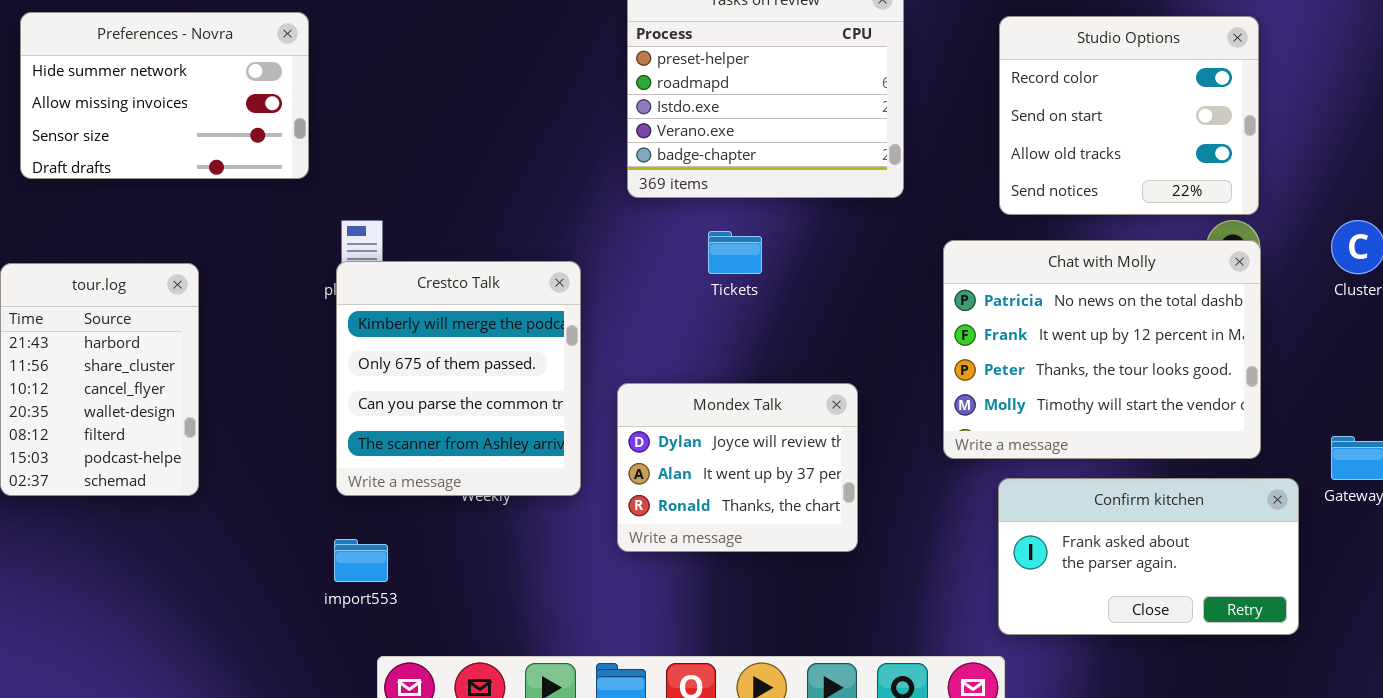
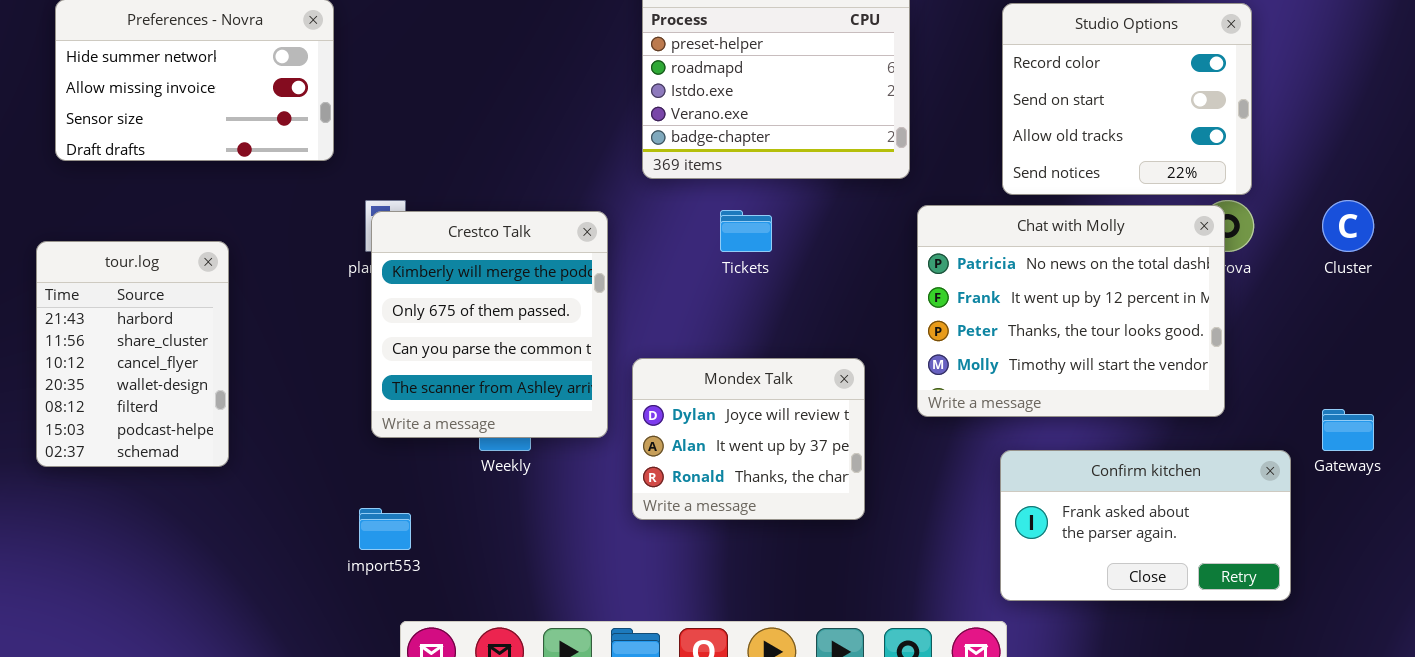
Chat with Molly: [943,240,1261,459] -> [917,205,1225,417], moved
Crestco Talk: [336,261,581,496] -> [371,211,608,438], moved

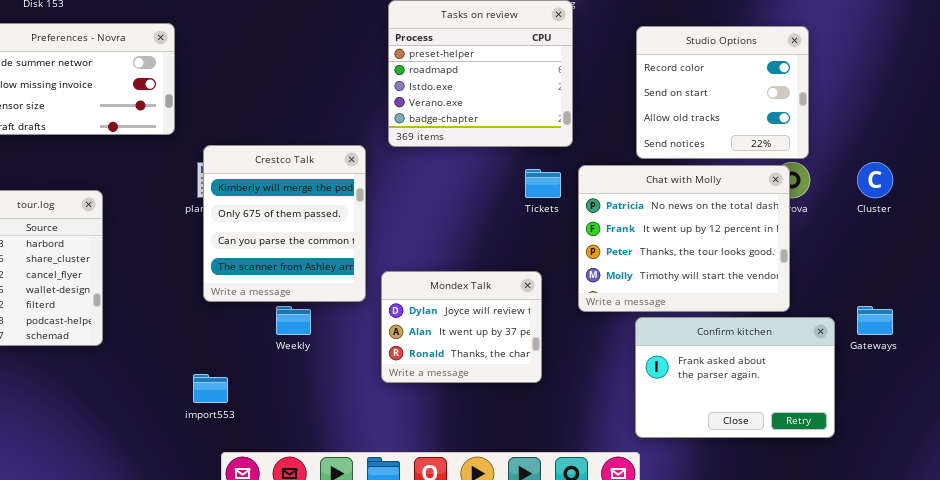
Tickets: [720,210,772,252] -> [525,169,561,198], moved
Crestco Talk: [371,211,608,438] -> [203,145,366,302], moved
Confirm kitchen: [1000,450,1291,601] -> [635,317,835,438], resized

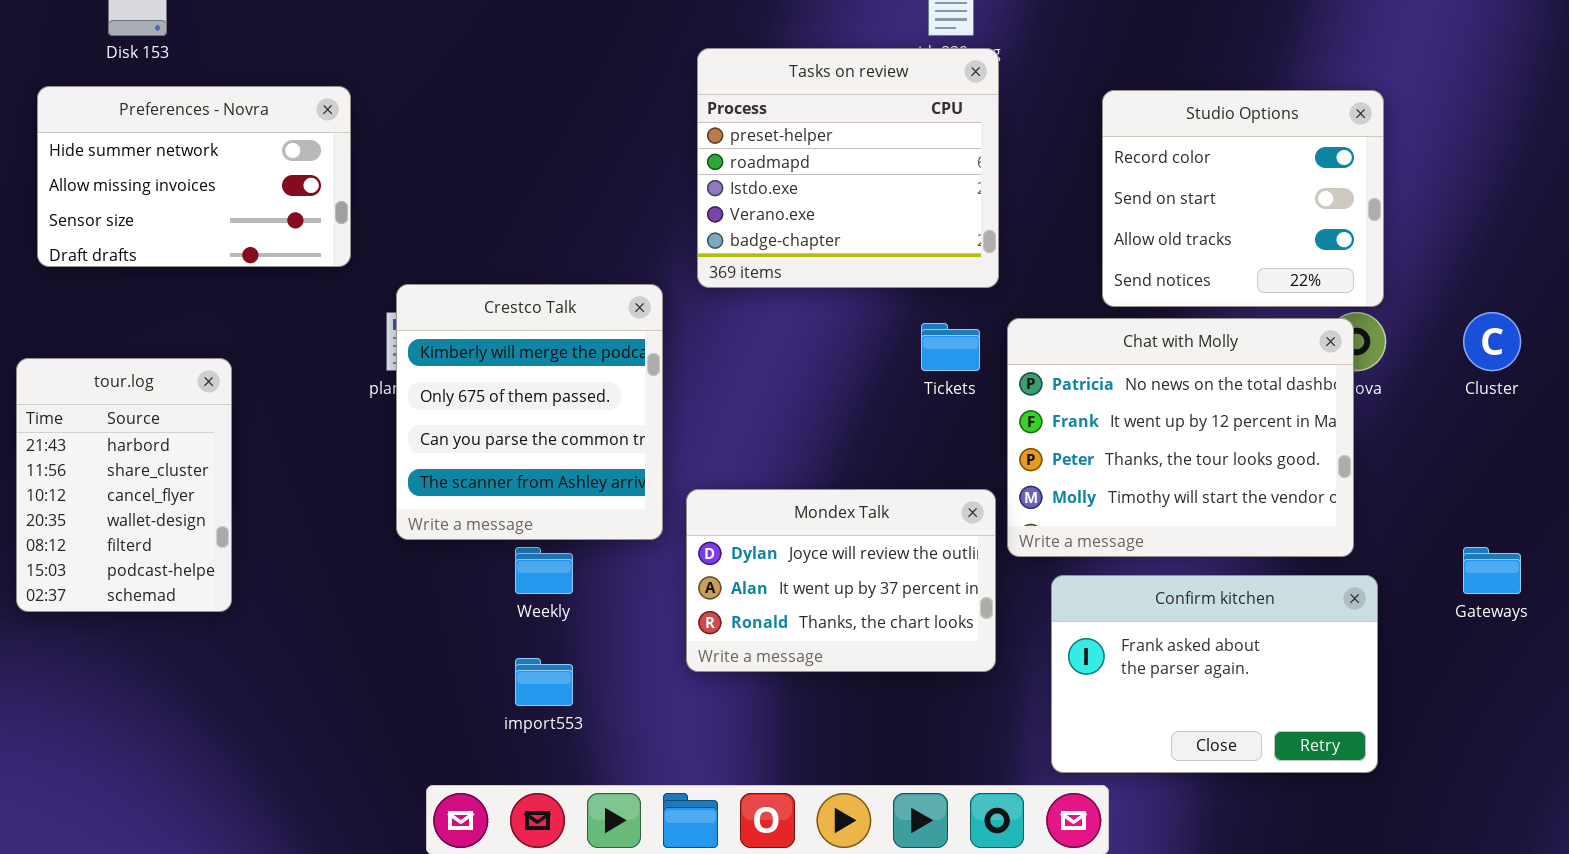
Mondex Talk: [381,271,542,383] -> [686,489,996,672], resized
Confirm kitchen: [635,317,835,438] -> [1051,575,1378,773], moved
import553: [193,374,228,403] -> [515,658,573,706], moved

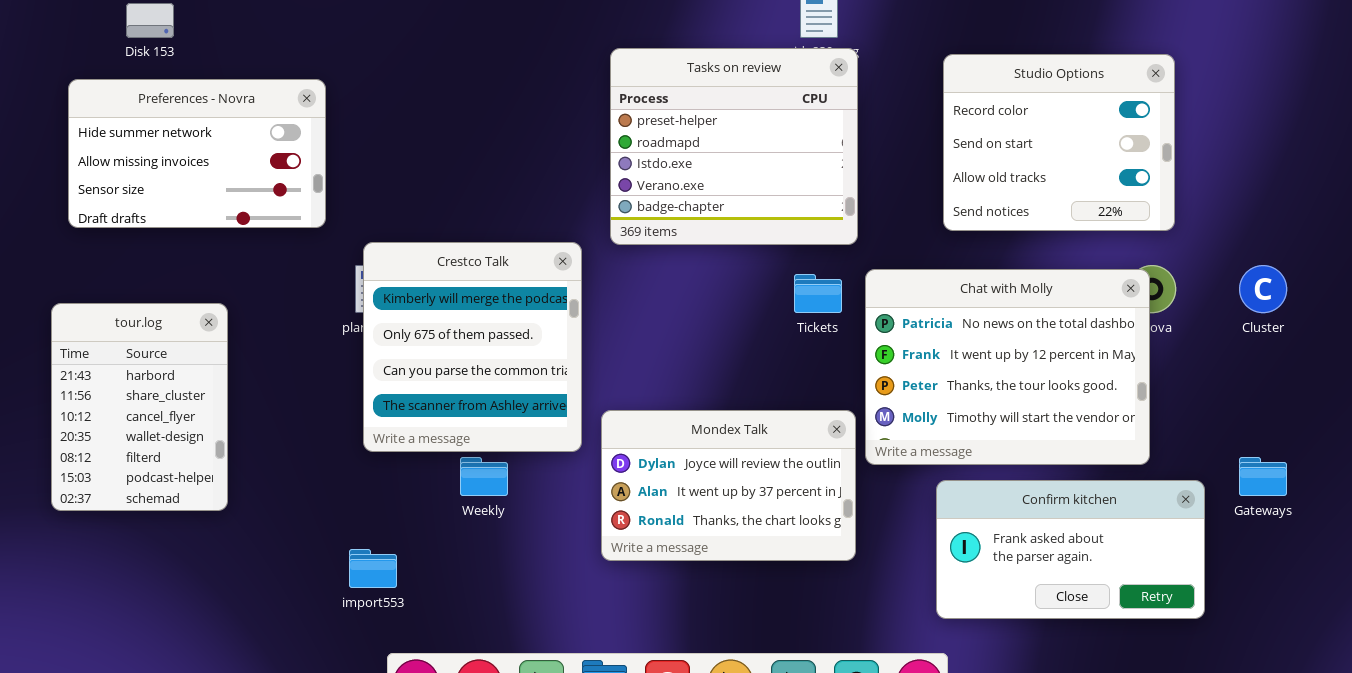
Studio Options: [1102,90,1384,307] -> [943,54,1175,231], moved
Confirm kitchen: [1051,575,1378,773] -> [936,480,1205,619], moved, resized
import553: [515,658,573,706] -> [349,549,397,588], moved

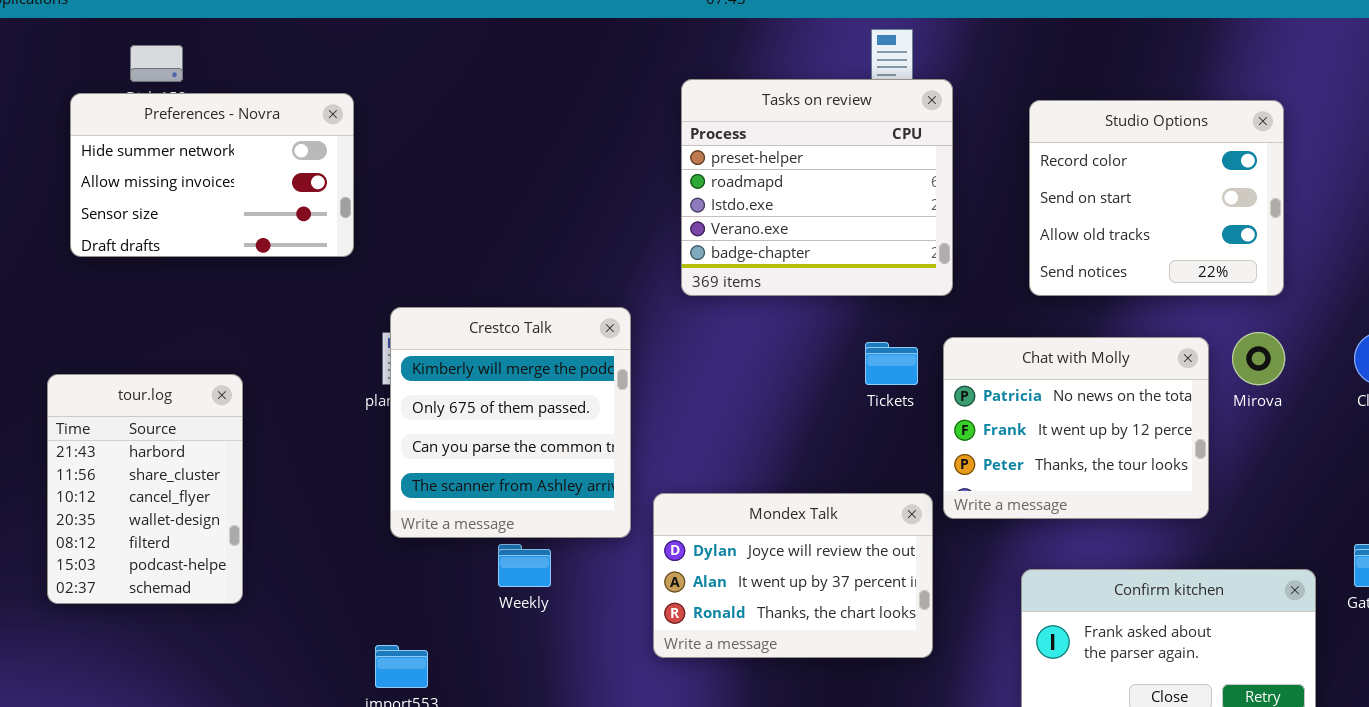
Tasks on review: [610,48,858,245] -> [681,79,953,296], moved
Preferences - Novra: [68,79,326,228] -> [70,93,354,257], moved
Chat with Molly: [865,269,1150,465] -> [943,337,1209,519], resized

